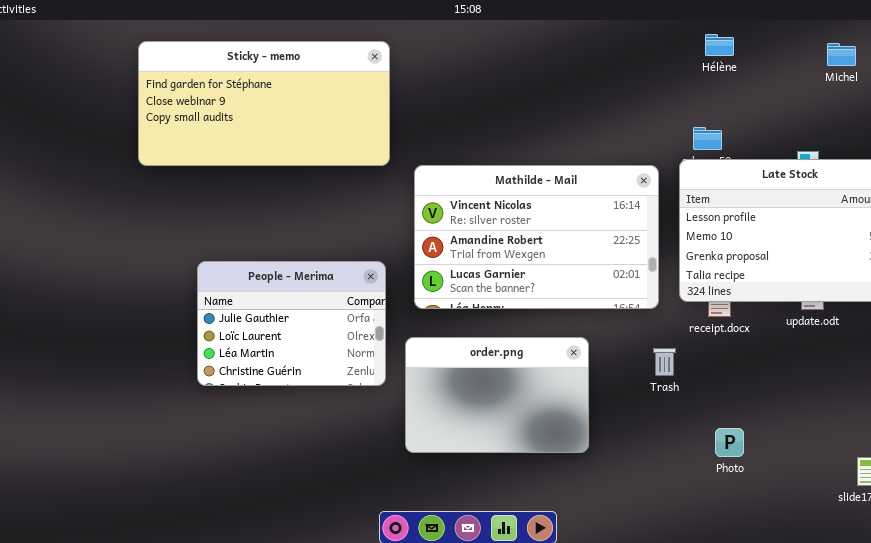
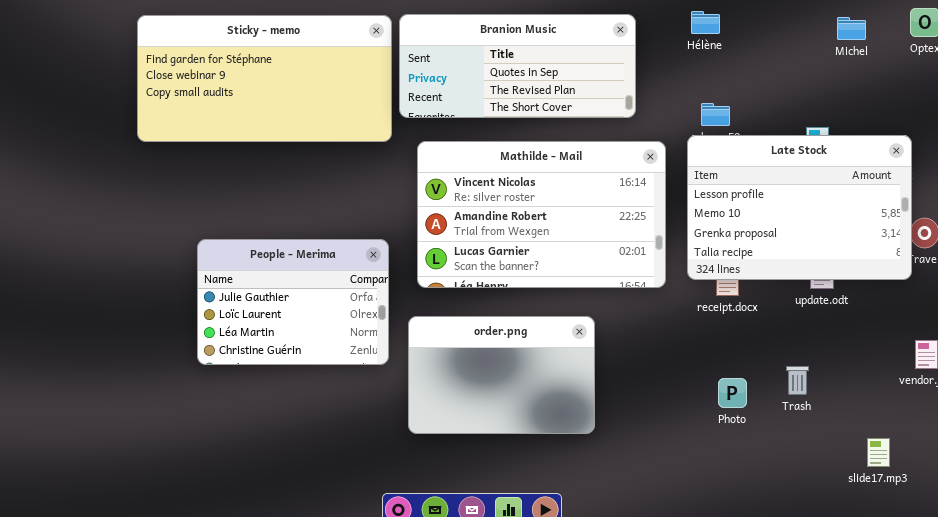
Hélène: [705,34,734,56] -> [691,11,720,34], moved
Branion Music: none -> [399,14,636,118], opened
Trash: [653,348,676,376] -> [786,366,809,395], moved
Photo: [715,428,744,457] -> [718,378,747,408], moved

